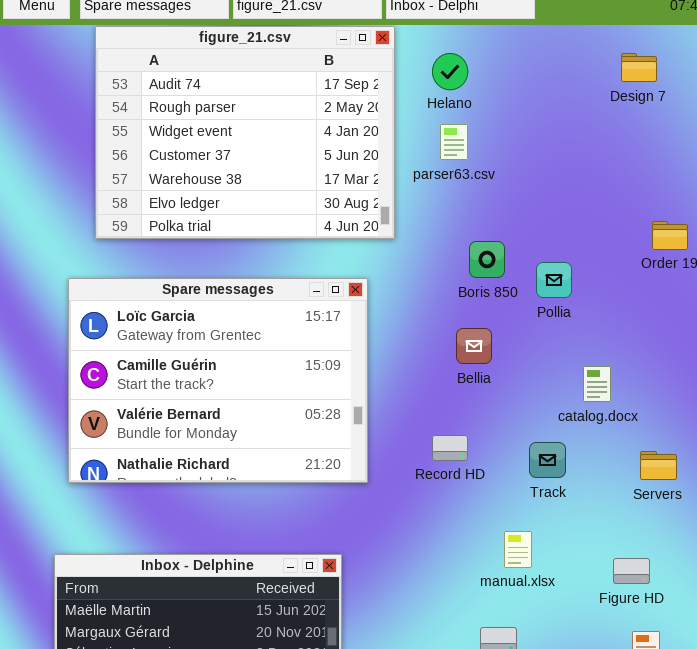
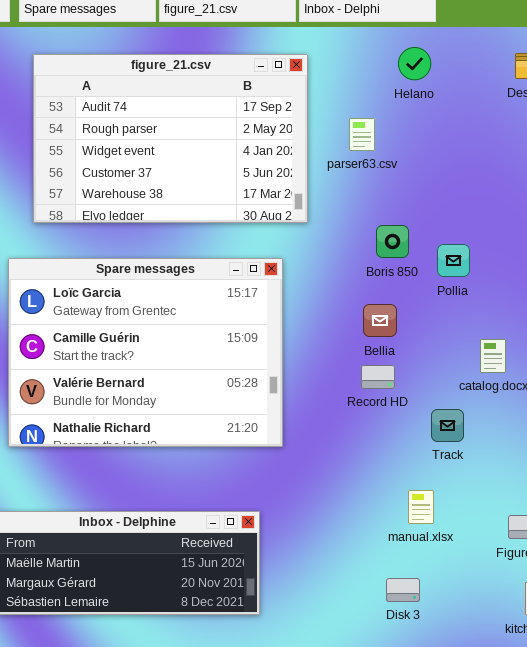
figure_21.csv: [95,26,395,239] -> [33,54,308,223], resized
Helano: [432,53,468,90] -> [398,47,431,80], moved
Record HD: [432,435,468,461] -> [361,365,395,389], moved

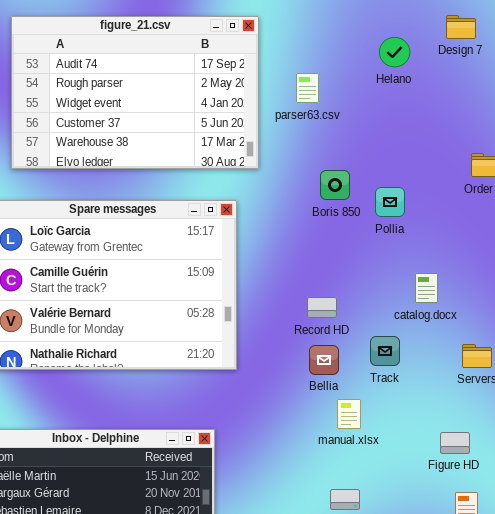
Helano: [398,47,431,80] -> [379,37,410,67], moved
Bellia: [363,304,397,337] -> [309,345,339,375], moved
manual.xlsx: [408,490,434,524] -> [337,399,361,429], moved

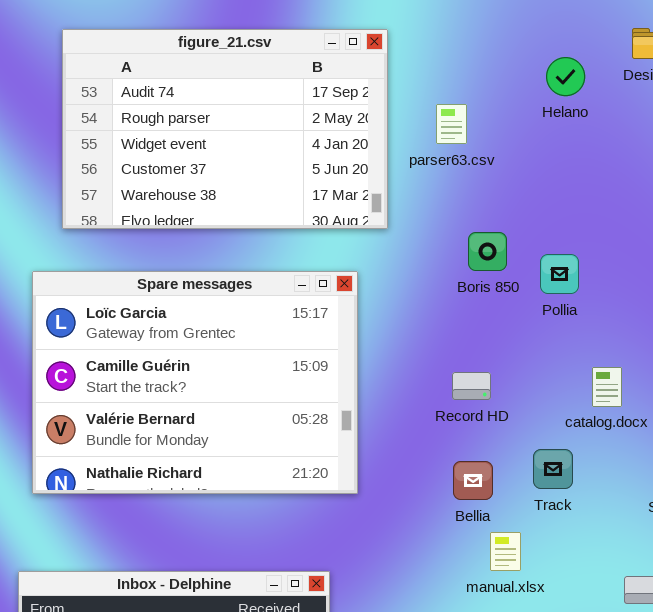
Record HD: [307,297,337,318] -> [452,372,491,400], moved

